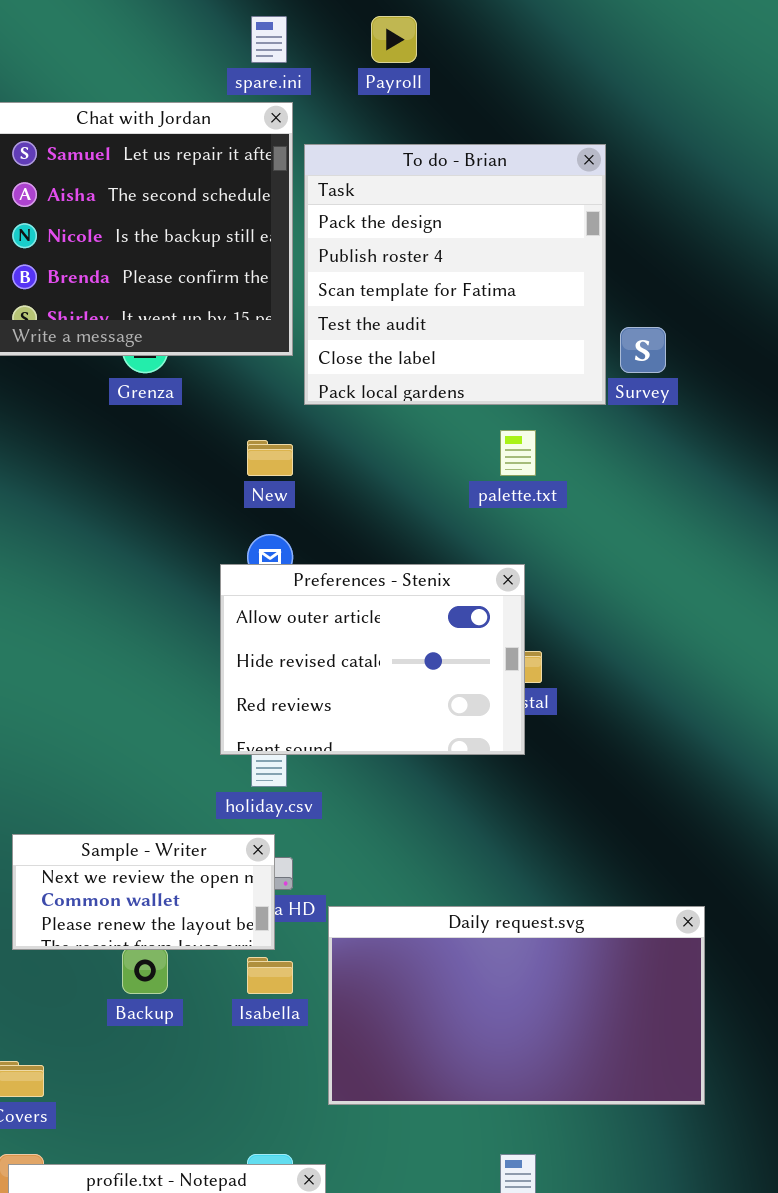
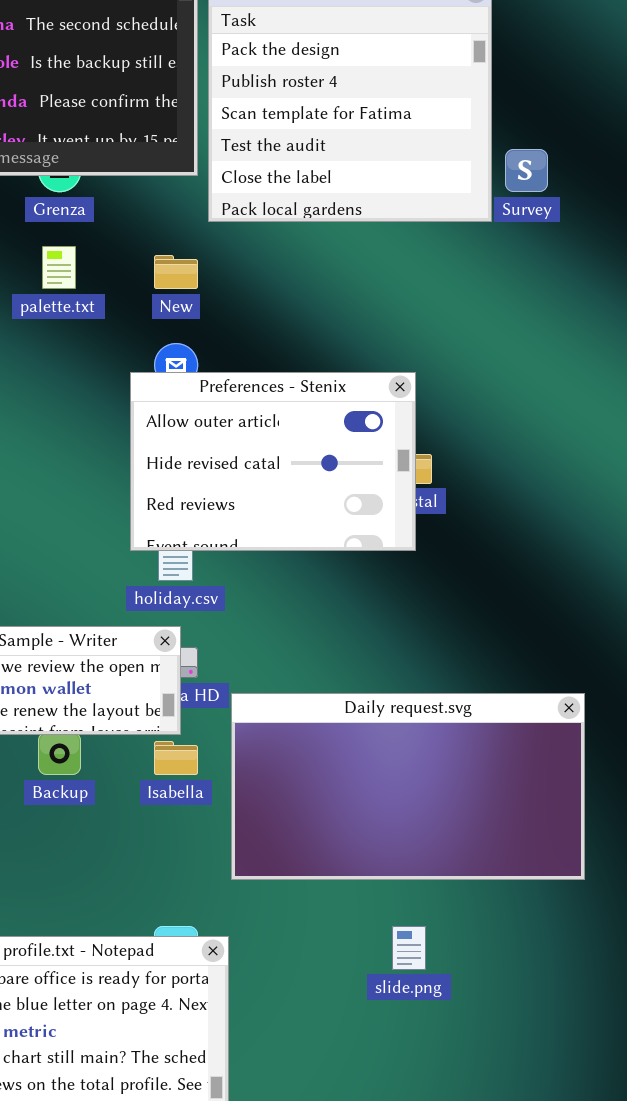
palette.txt: [500,430,536,476] -> [42,246,76,289], moved

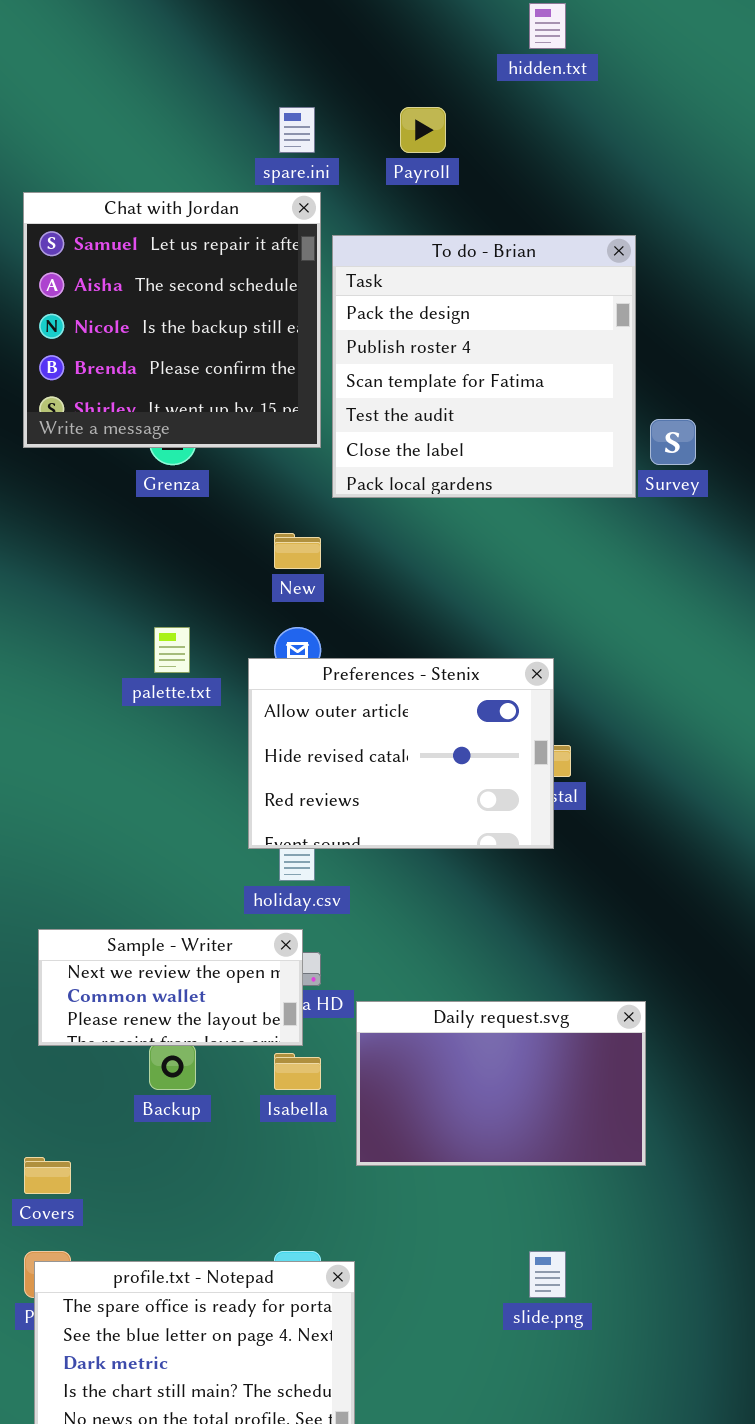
palette.txt: [42,246,76,289] -> [154,627,190,673], moved
Daily request.svg: [231,693,585,880] -> [356,1001,646,1166], resized

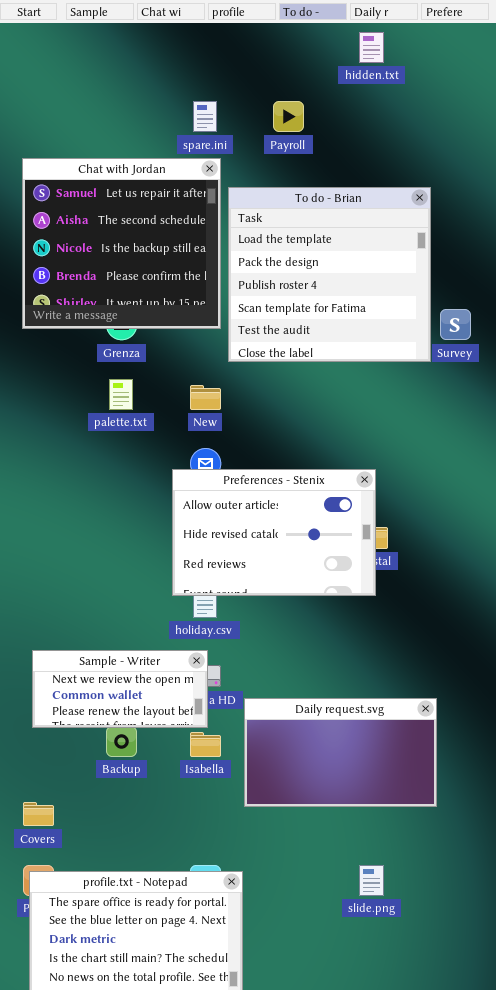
To do - Brian: [332,235,636,498] -> [228,187,431,362], scrolled up 1 row
palette.txt: [154,627,190,673] -> [109,379,133,410], moved

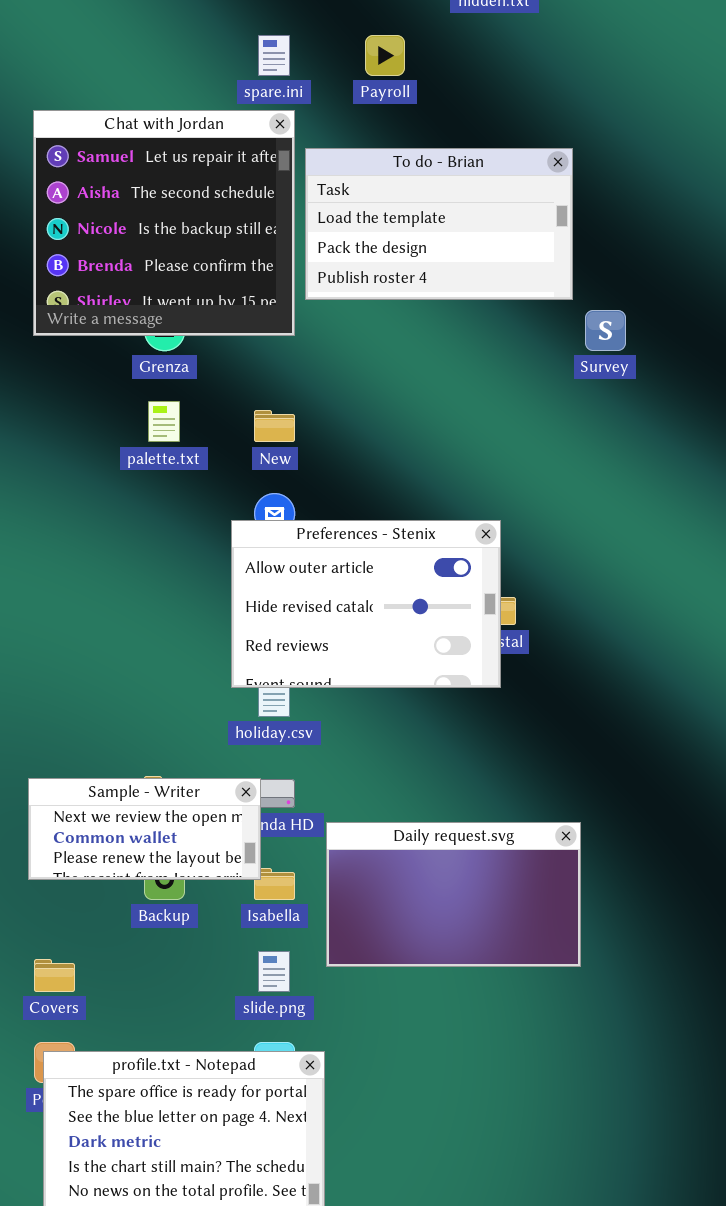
To do - Brian: [228,187,431,362] -> [305,148,573,300], resized
Sample - Writer: [32,650,208,728] -> [28,778,261,880], moved
slide.png: [359,865,384,896] -> [258,951,290,992], moved

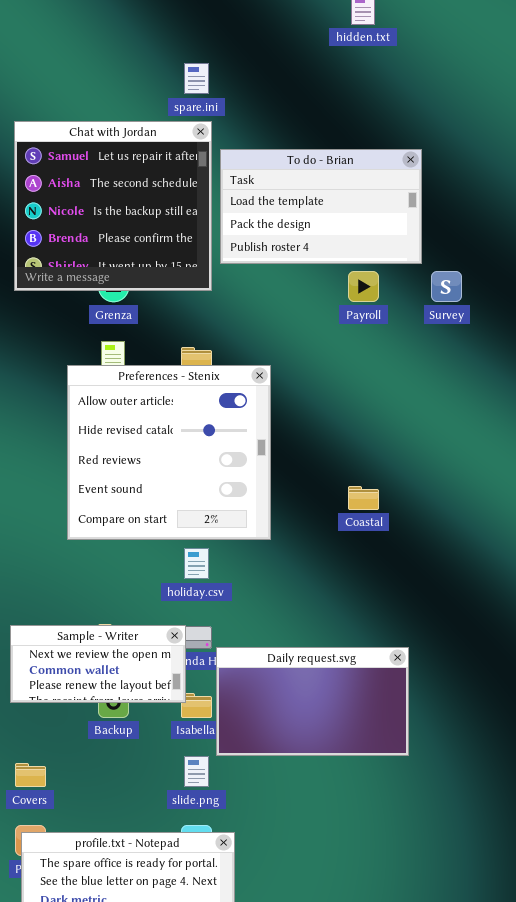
Payroll: [365,35,405,76] -> [348,271,379,302], moved
Preferences - Stenix: [231,520,501,688] -> [67,365,271,540], moved, resized
Daily request.svg: [326,822,581,967] -> [216,647,409,756], moved

